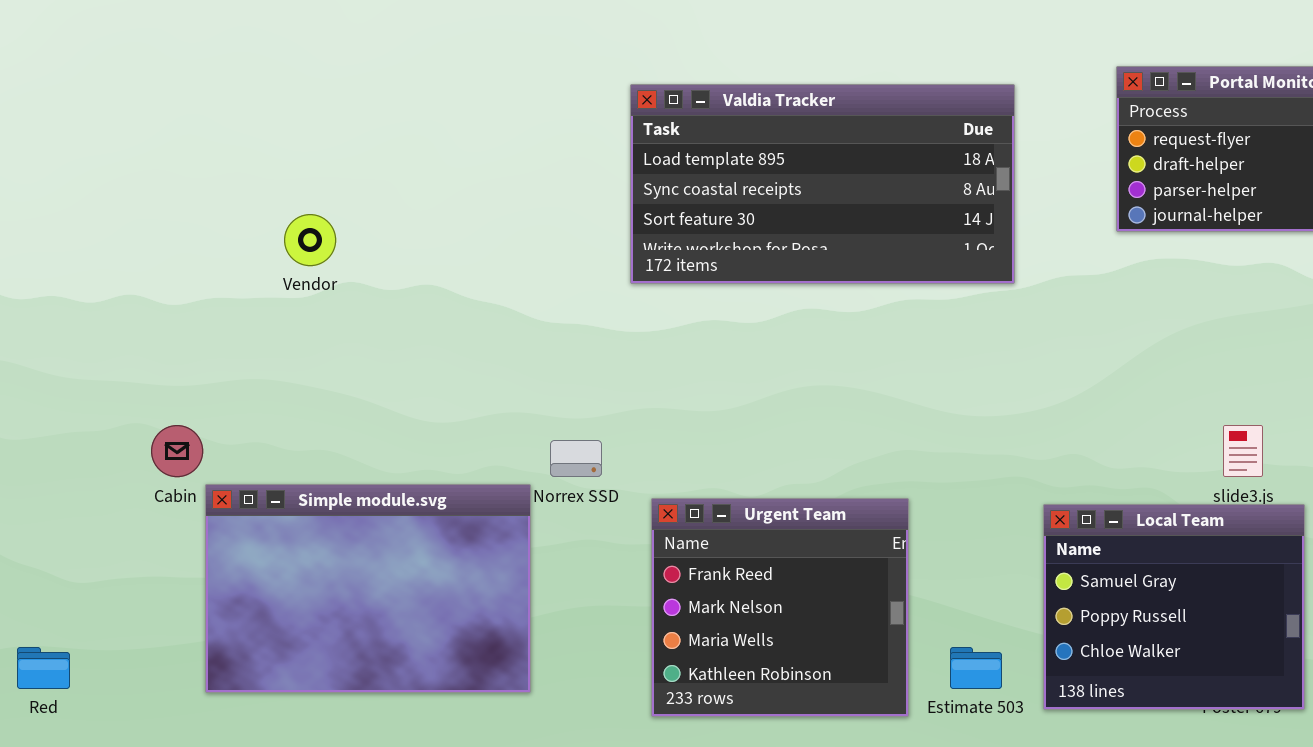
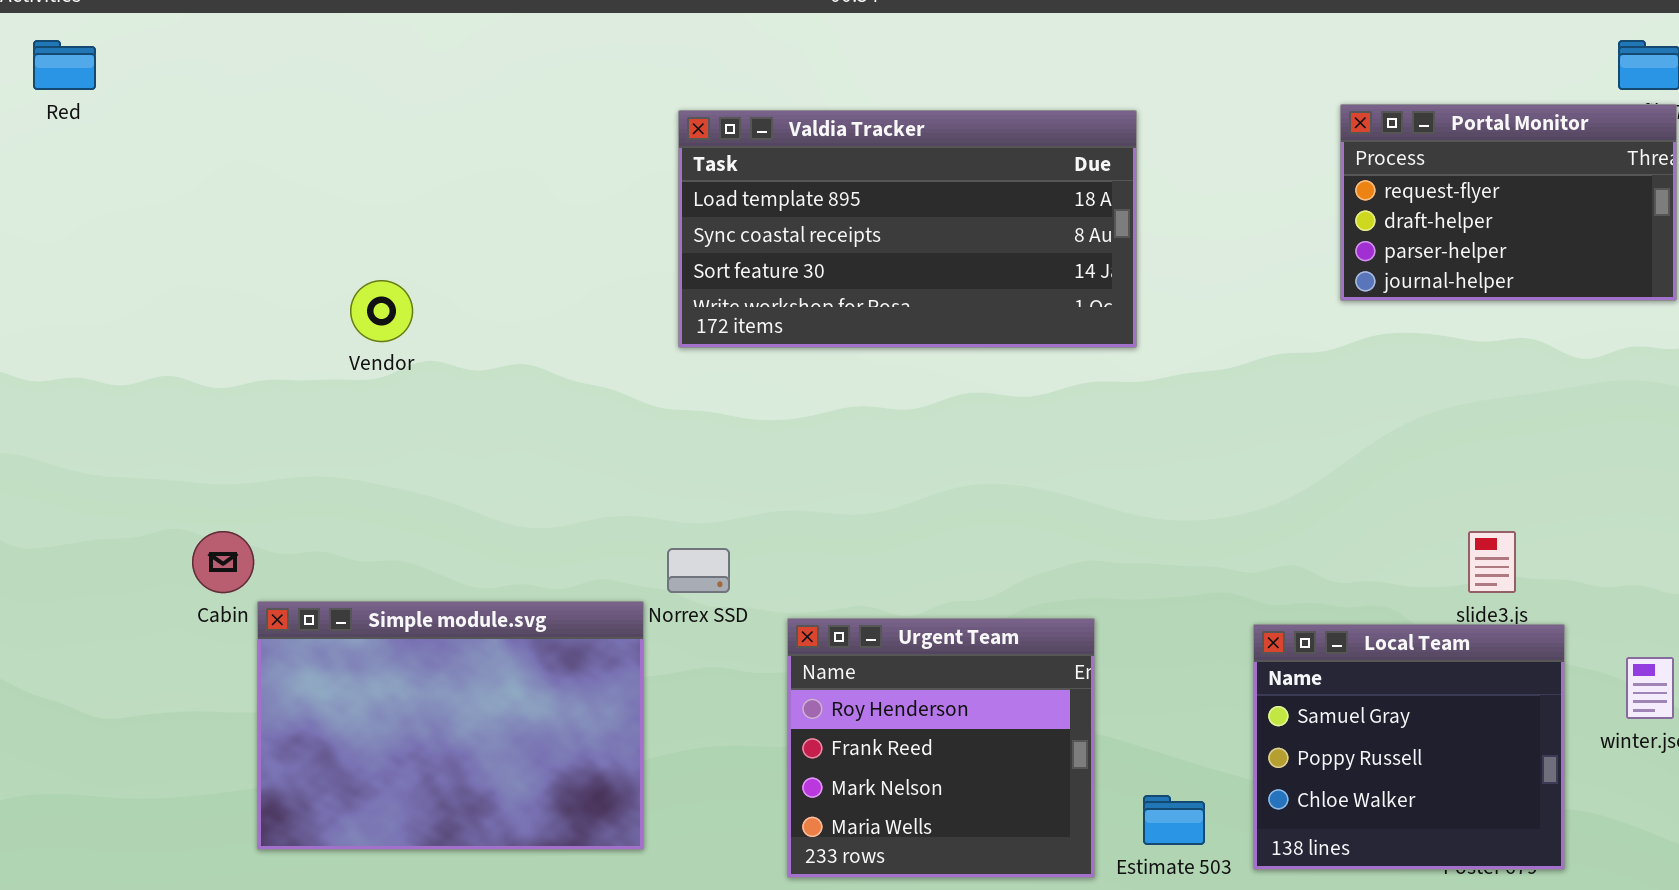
Valdia Tracker: [630,84,1015,284] -> [678,110,1137,348], moved
Urgent Team: [651,498,909,717] -> [787,618,1095,878], scrolled up 1 row
Red: [17,647,70,689] -> [33,40,96,90], moved

